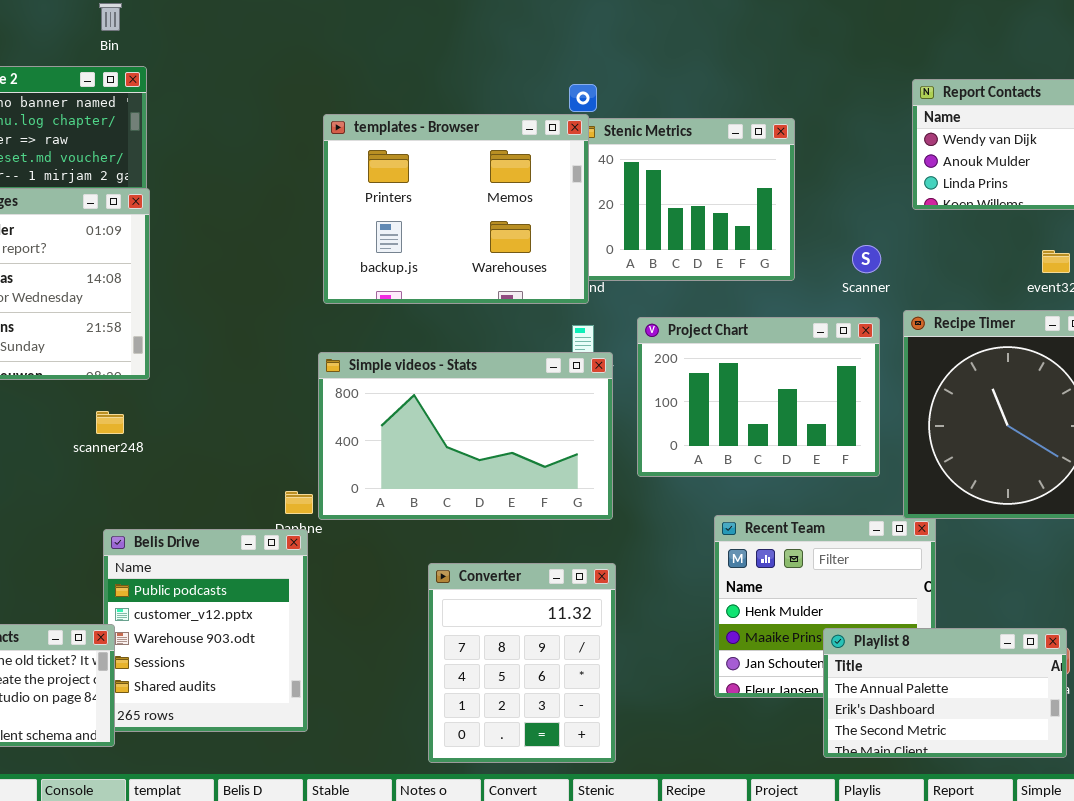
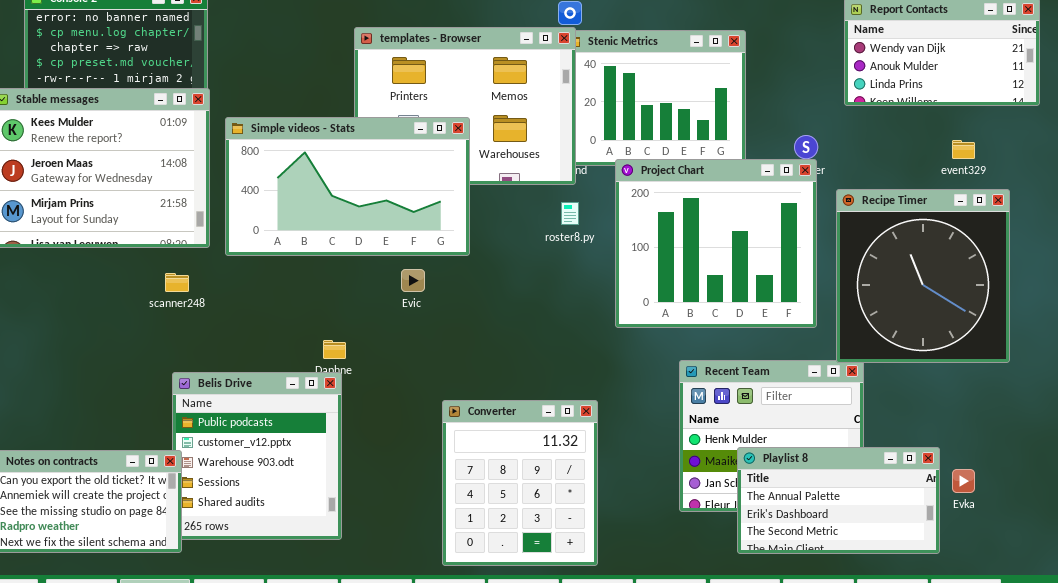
Project Chart: [637,317,880,477] -> [615,159,817,328], resized
Simple videos - Stats: [318,352,613,520] -> [225,117,470,256], moved
Playlist 8: [823,628,1067,758] -> [737,447,940,554], moved

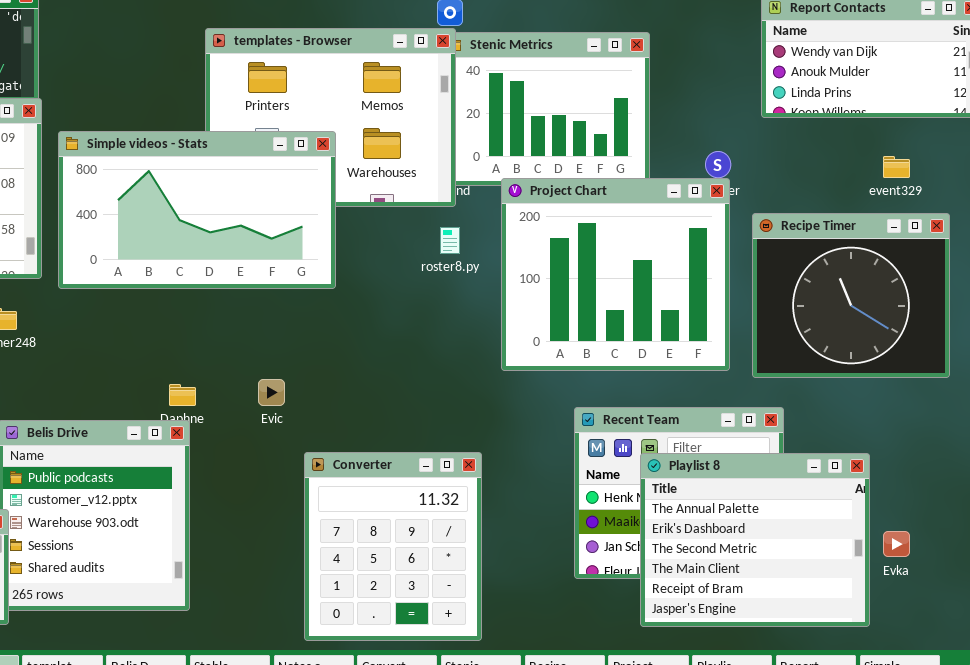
Recipe Timer: [836,189,1010,363] -> [752,213,950,378], resized
Evic: [401,269,425,292] -> [258,379,285,406], moved
Playlist 8: [737,447,940,554] -> [640,453,870,627], resized

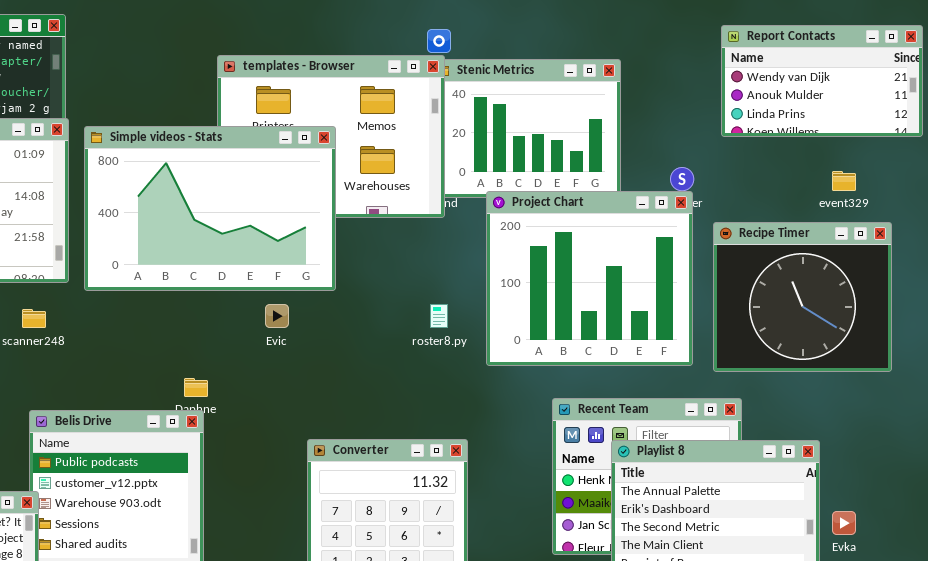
Simple videos - Stats: [58,131,336,289] -> [84,126,336,291], resized
roster8.py: [440,227,460,254] -> [430,304,448,328], moved
Evic: [258,379,285,406] -> [265,304,289,328], moved

